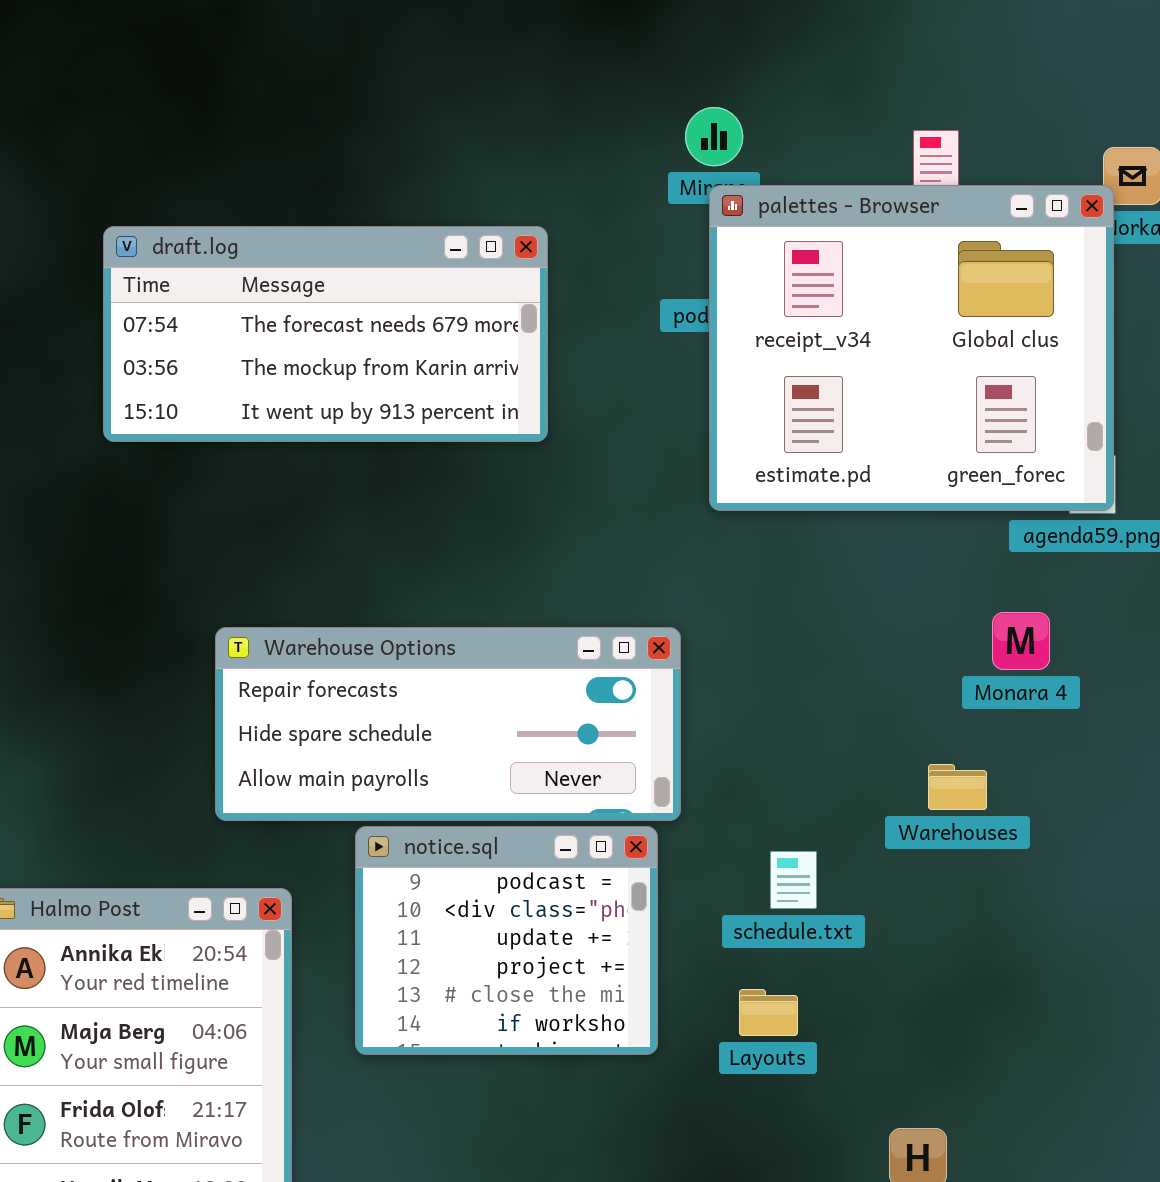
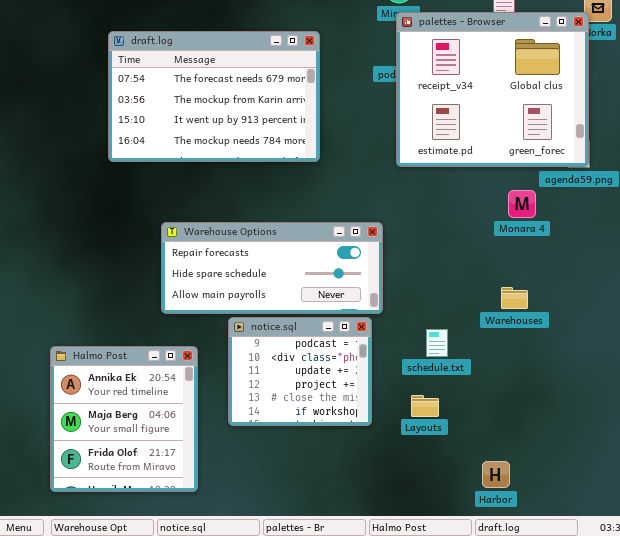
draft.log: [103,226,548,442] -> [108,31,320,162], resized
Monara 4: [992,612,1050,670] -> [508,190,536,218], moved

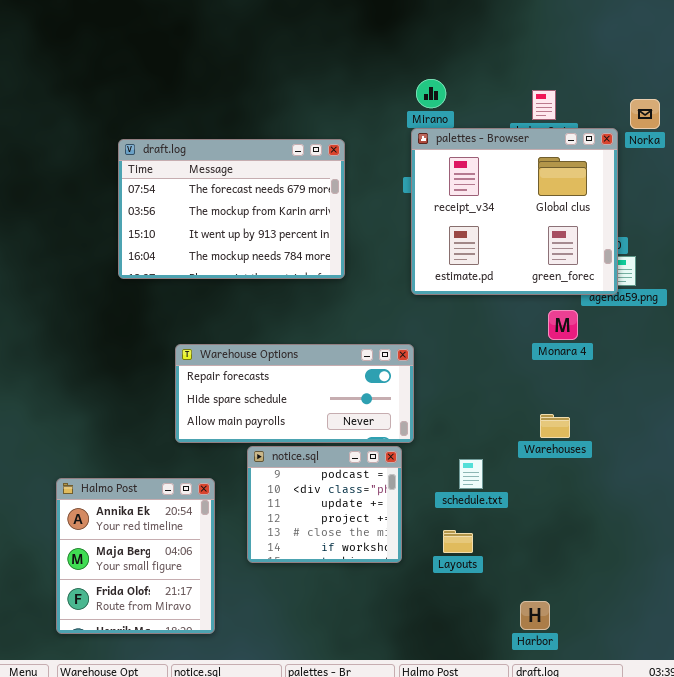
palettes - Browser: [396,12,589,167] -> [411,128,618,295], moved

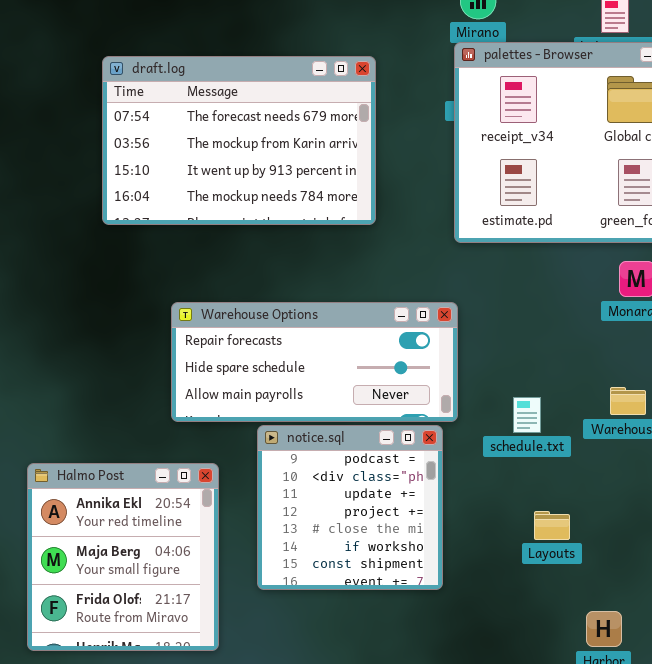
notice.sql: [247,446,402,563] -> [257,425,443,590], resized
schedule.txt: [459,459,483,489] -> [513,397,541,433], moved
Layouts: [443,530,473,553] -> [534,511,570,540], moved

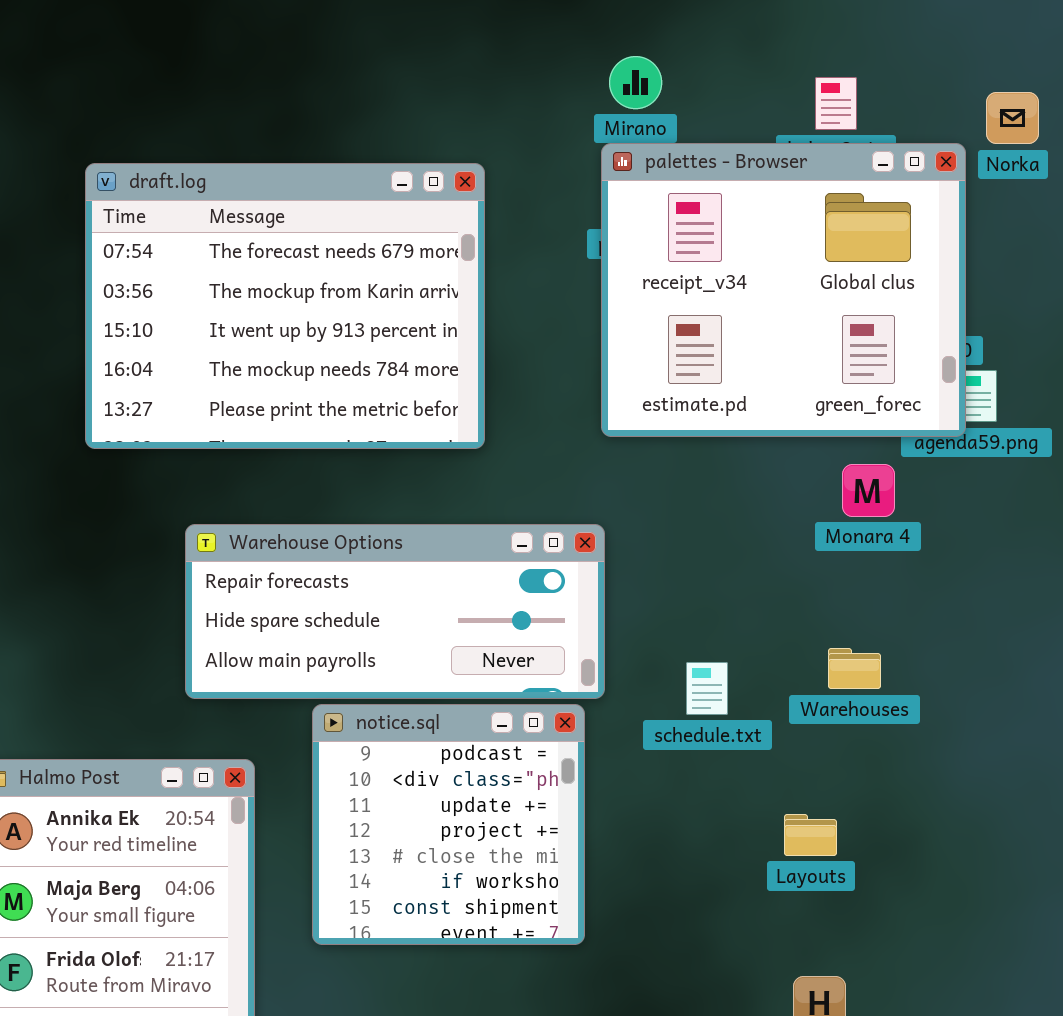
draft.log: [102,56,376,225] -> [85,163,485,449], resized
Layouts: [534,511,570,540] -> [784,814,837,856], moved

